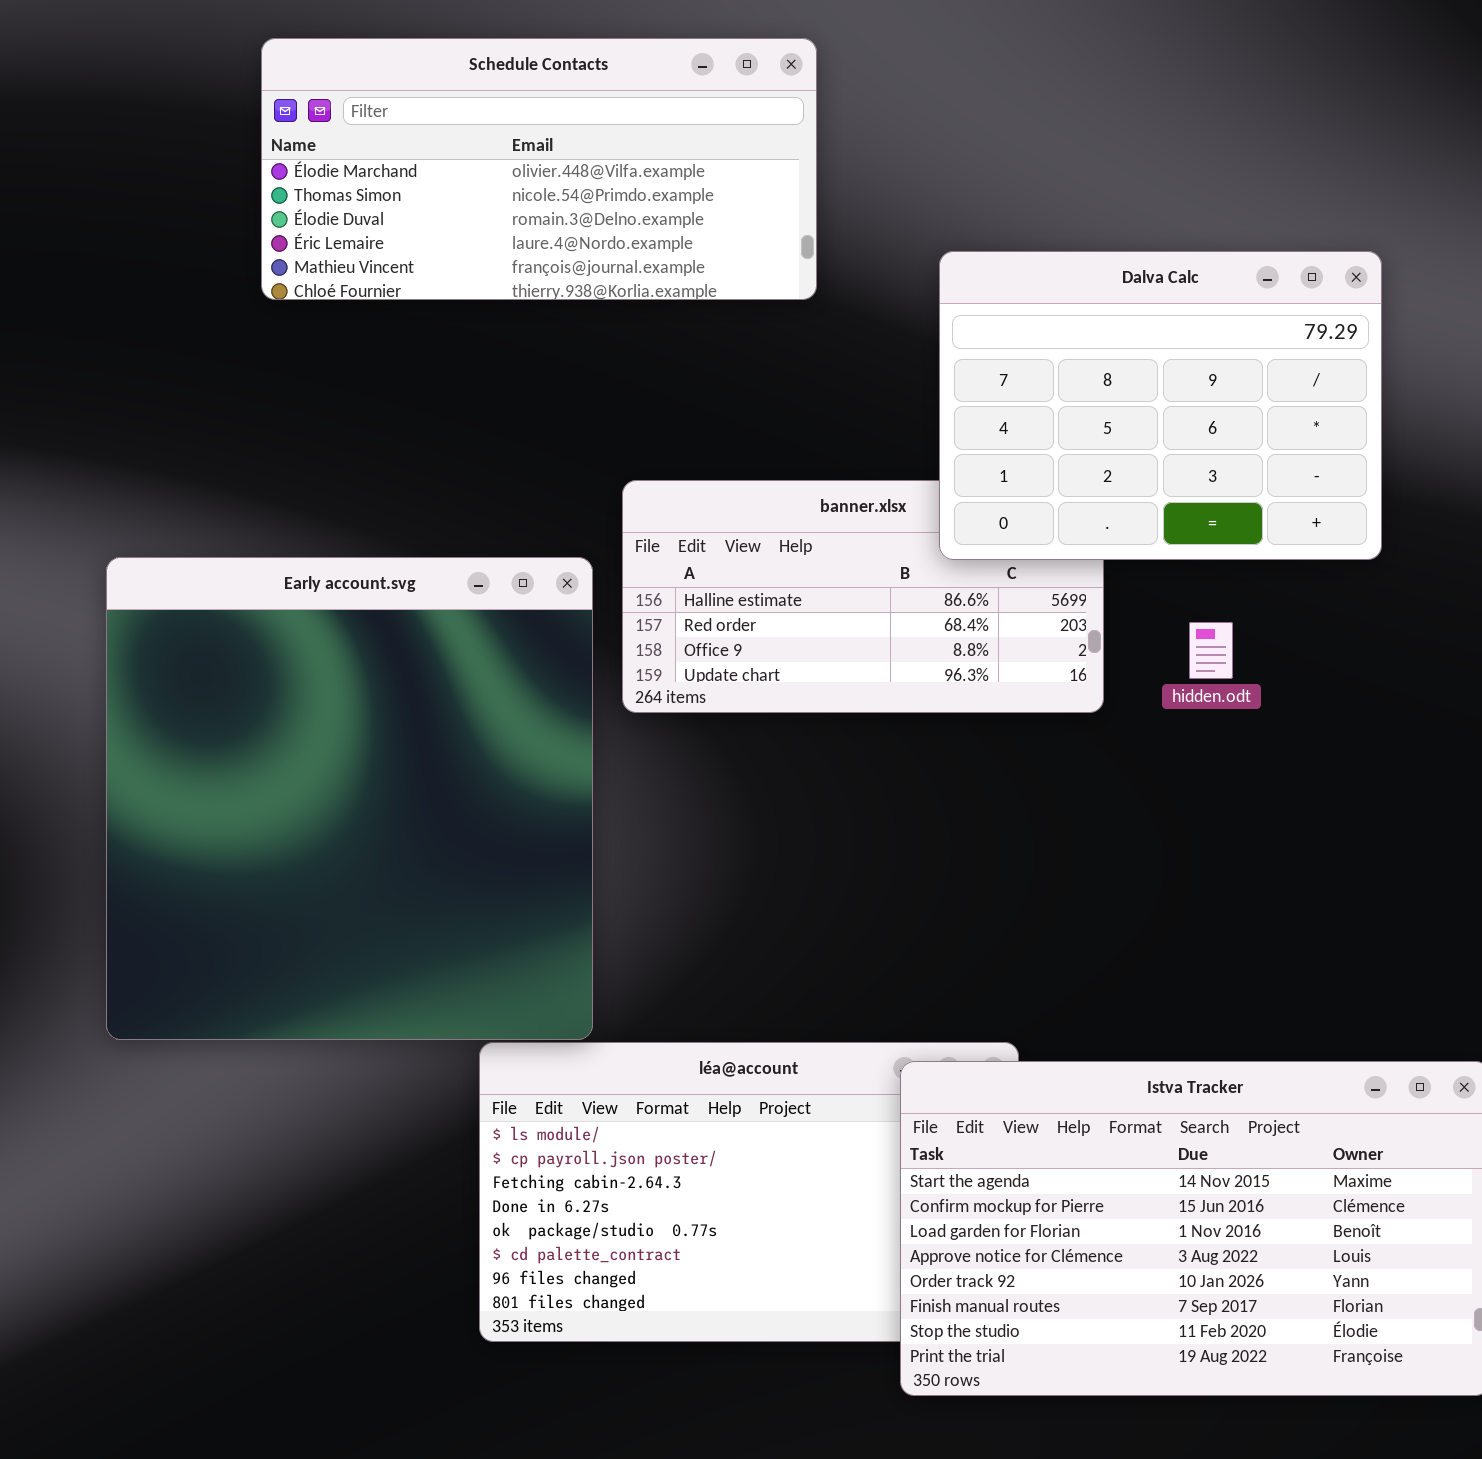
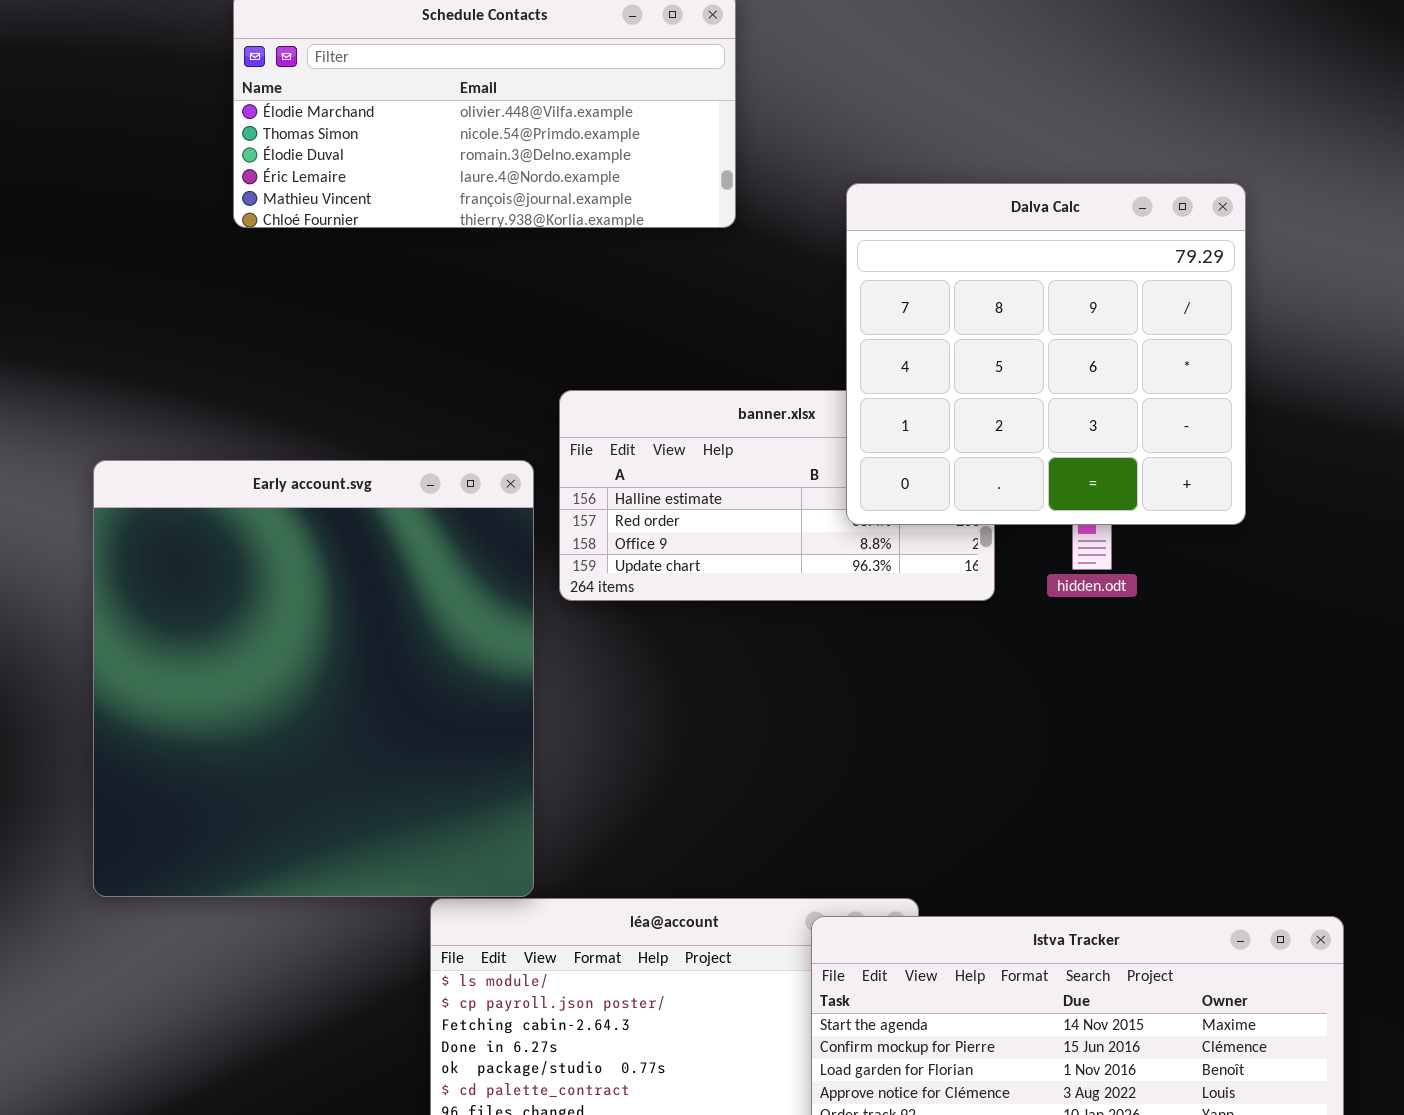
Dalva Calc: [939,251,1382,560] -> [846,183,1246,525], resized

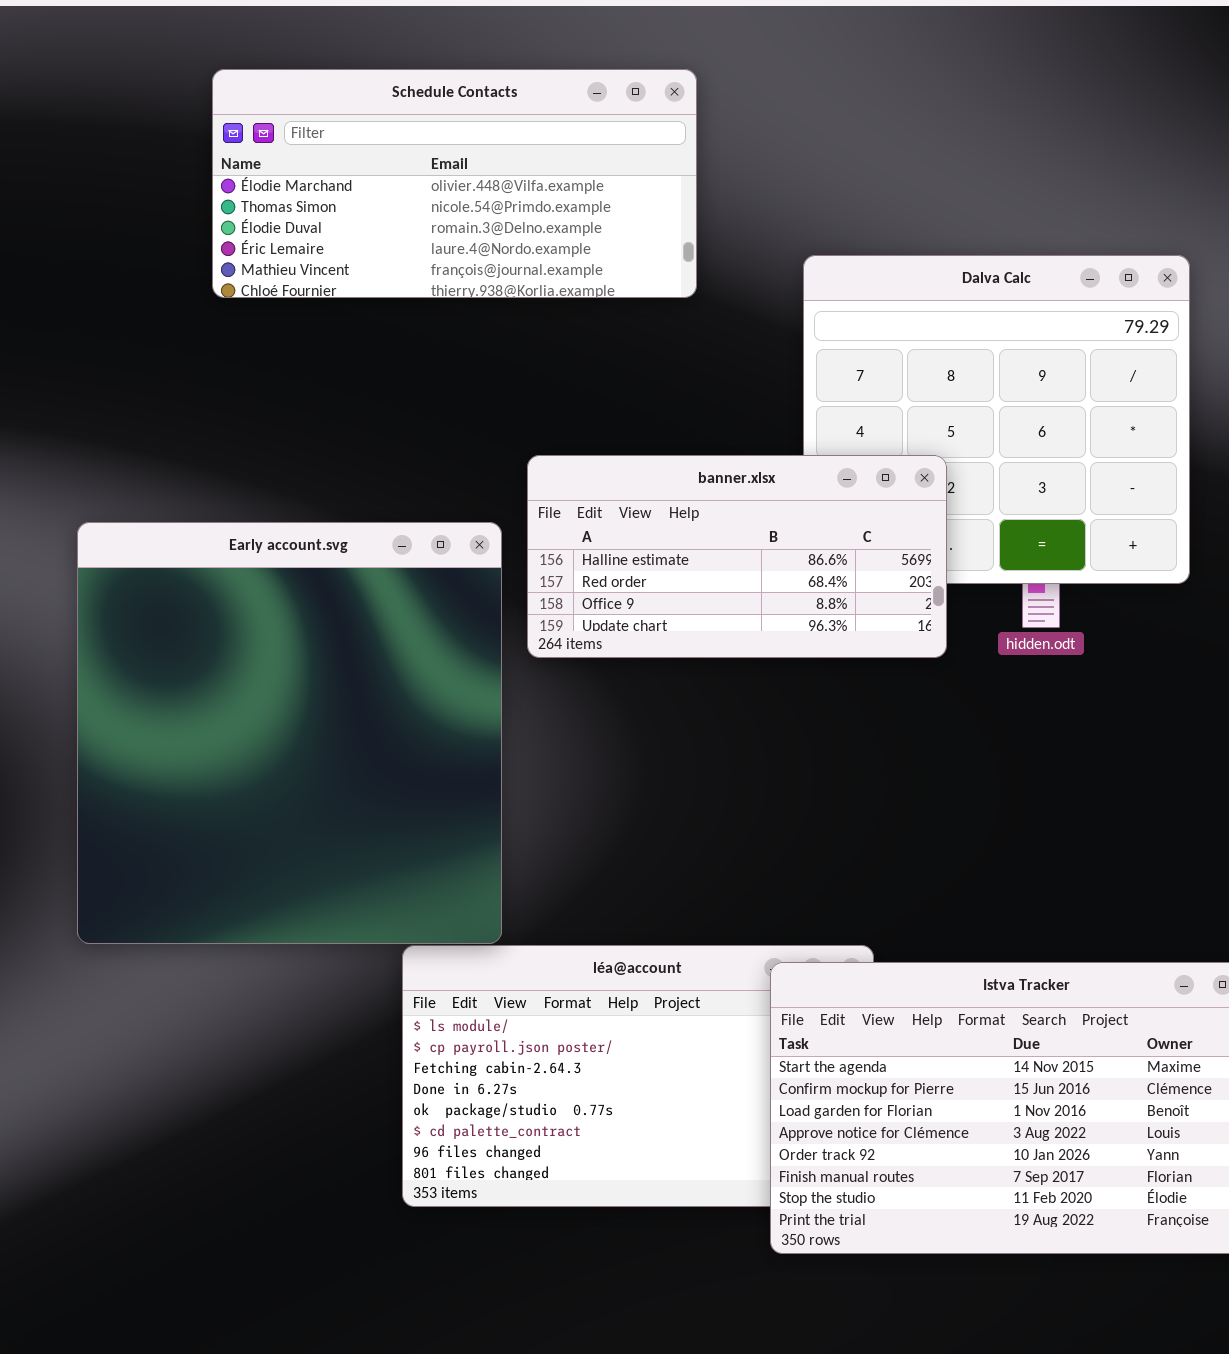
banner.xlsx: [559,390,995,601] -> [527,455,947,658], raised

